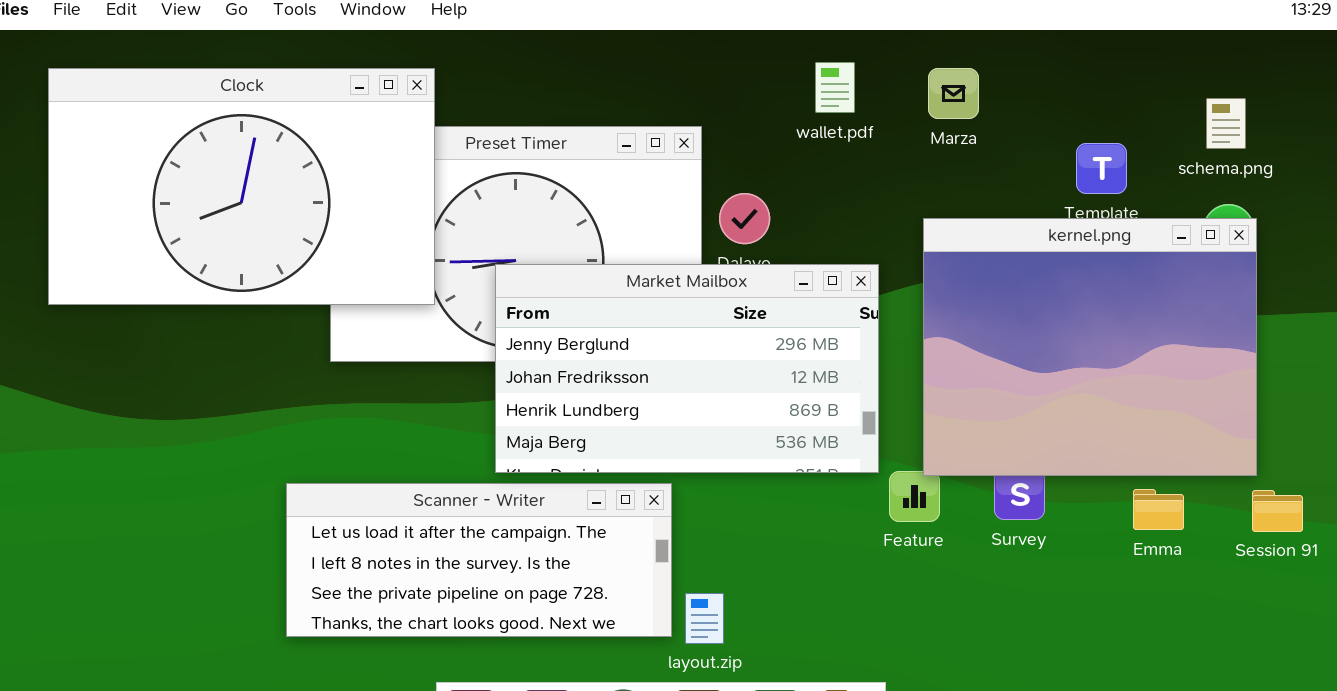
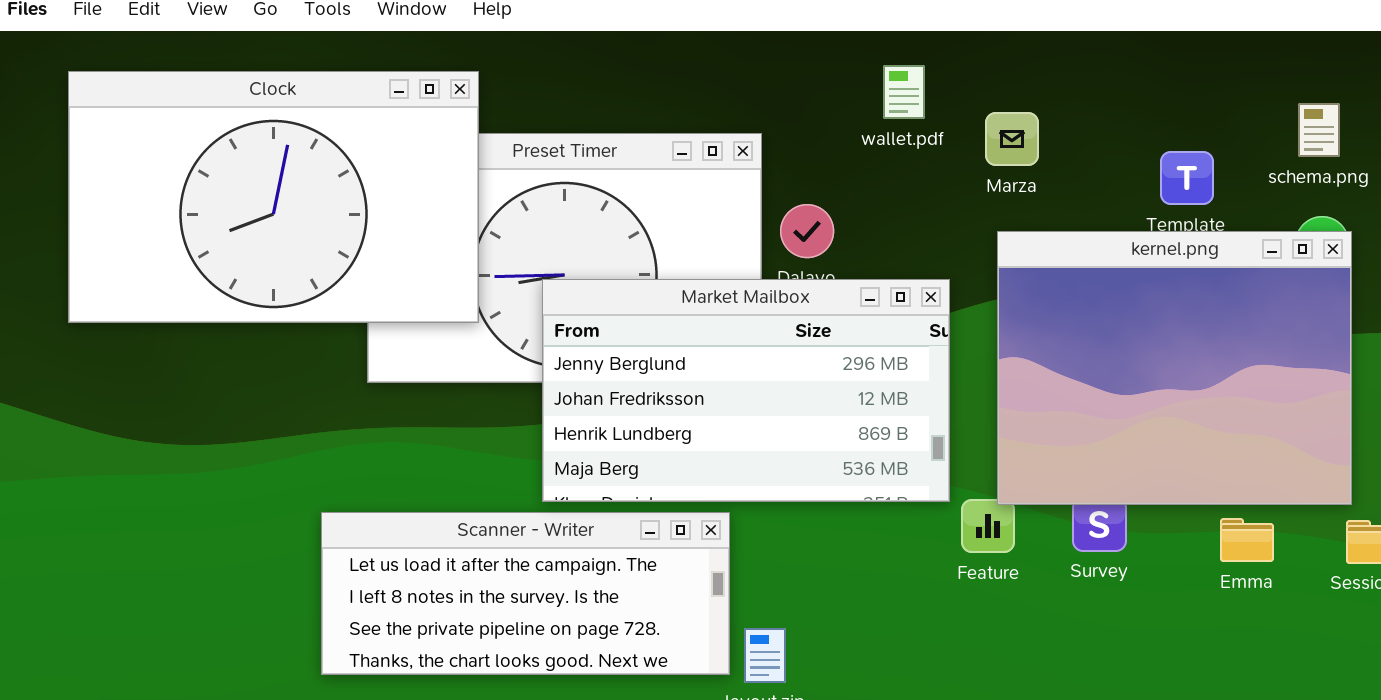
Marza: [928,68,979,119] -> [985,112,1039,166], moved

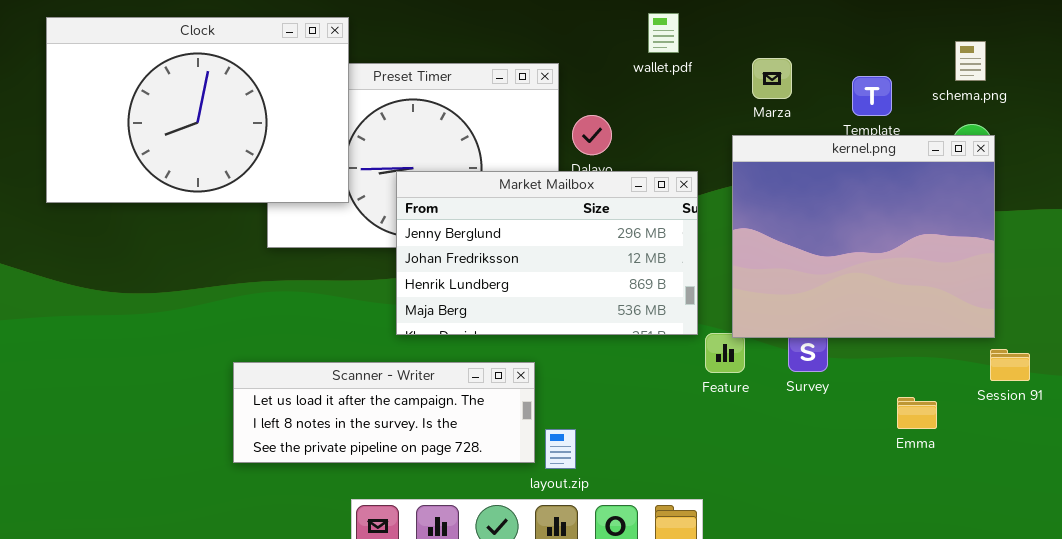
Marza: [985,112,1039,166] -> [752,58,792,99], moved
Scanner - Writer: [321,512,730,675] -> [233,362,535,463], resized
Emma: [1220,518,1274,562] -> [897,397,937,429], moved

